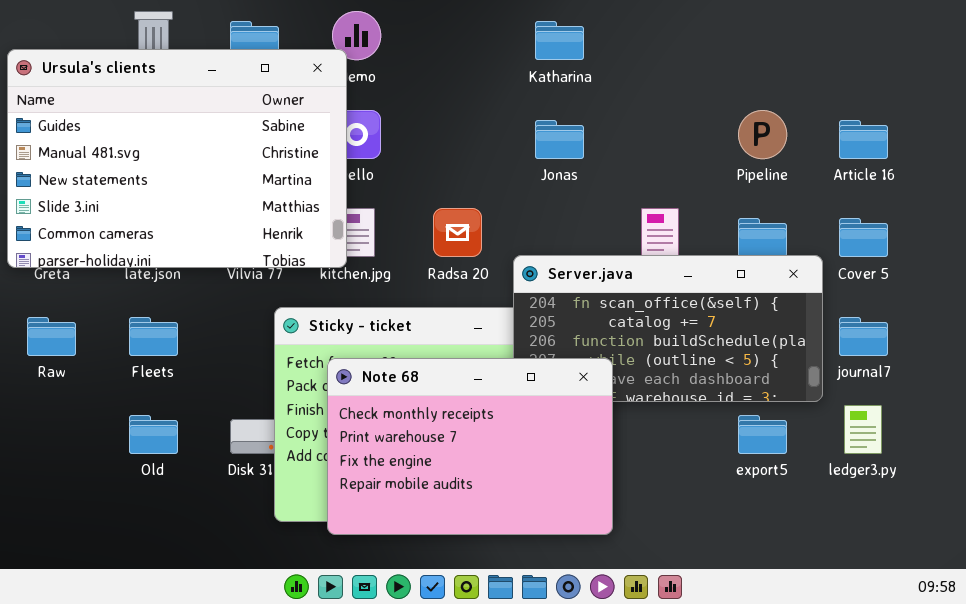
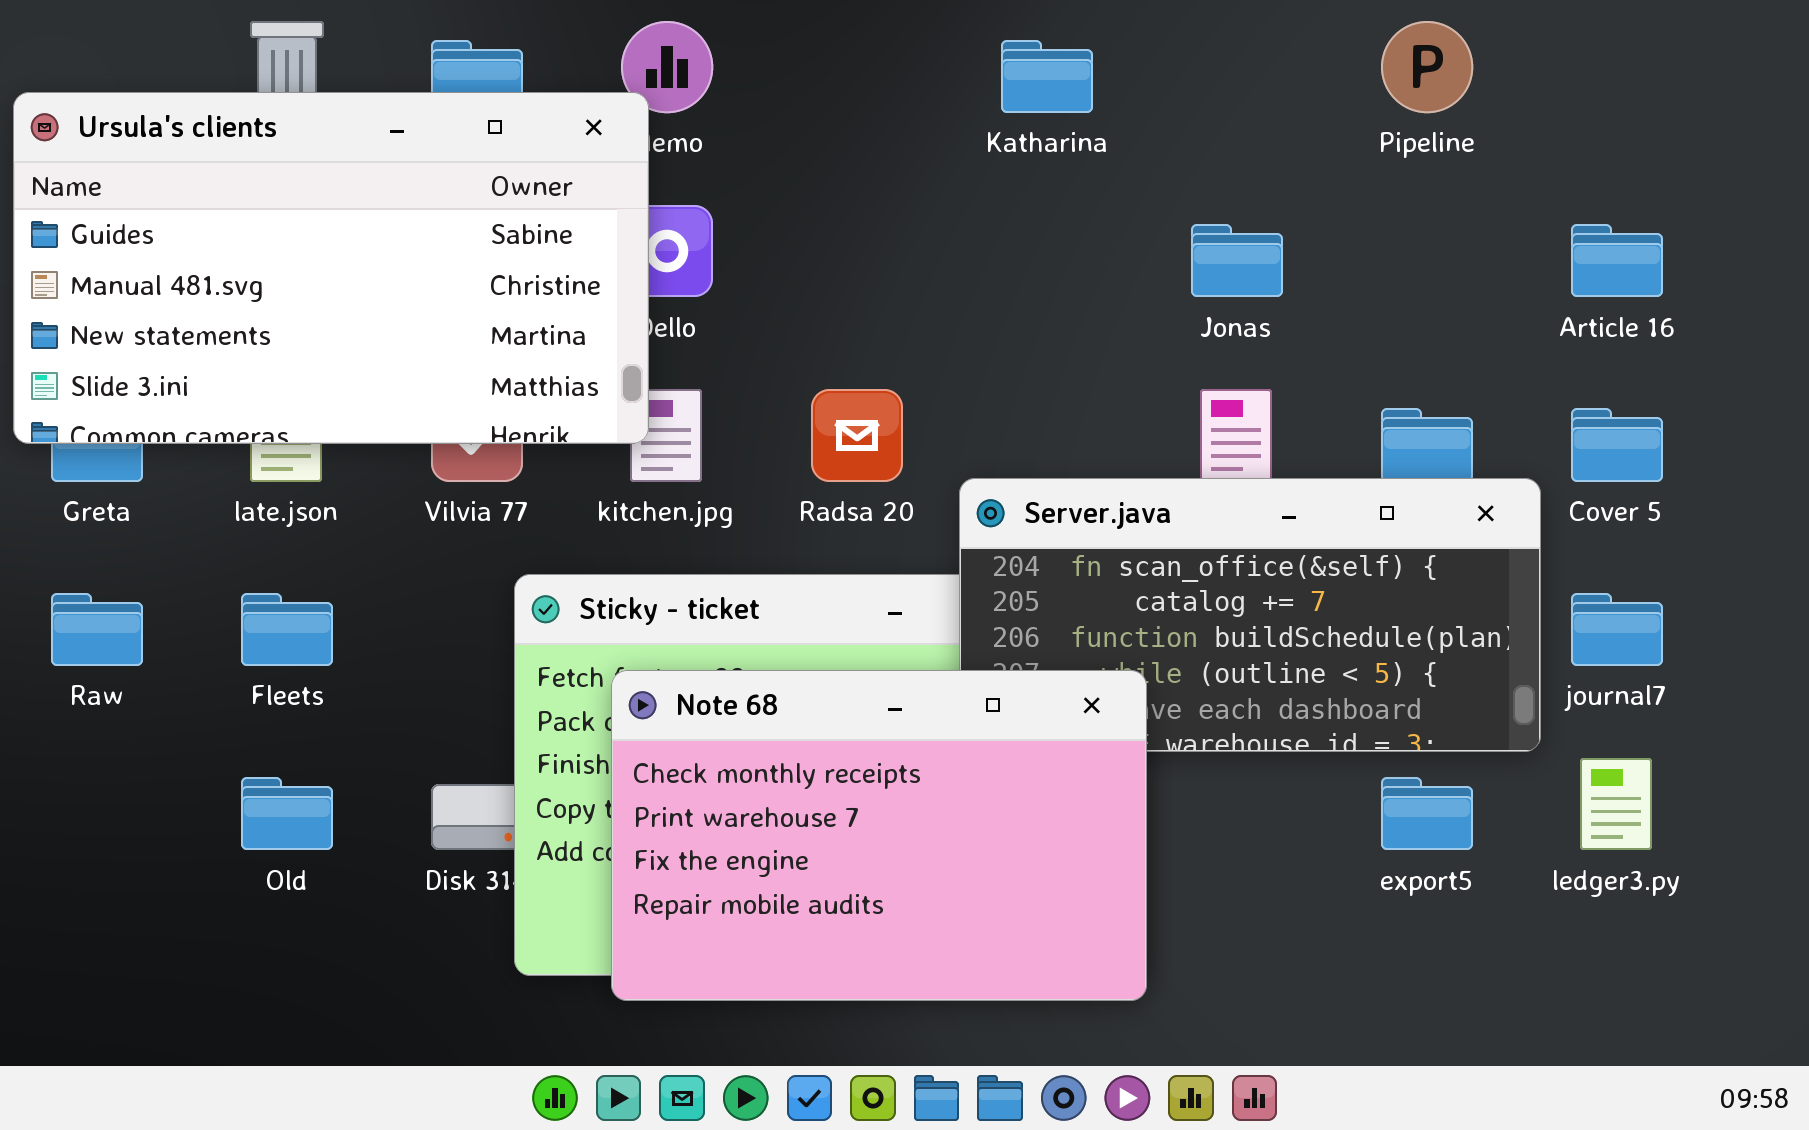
Ursula's clients: [7,49,347,268] -> [13,92,649,444], resized
Pipeline: [738,110,787,159] -> [1381,21,1473,113], moved
Jonas: [535,120,584,159] -> [1191,224,1283,297], moved

